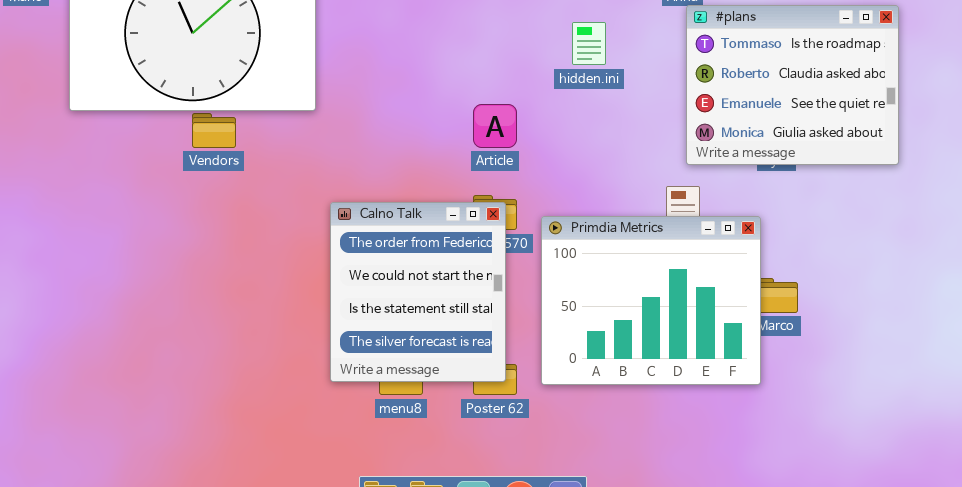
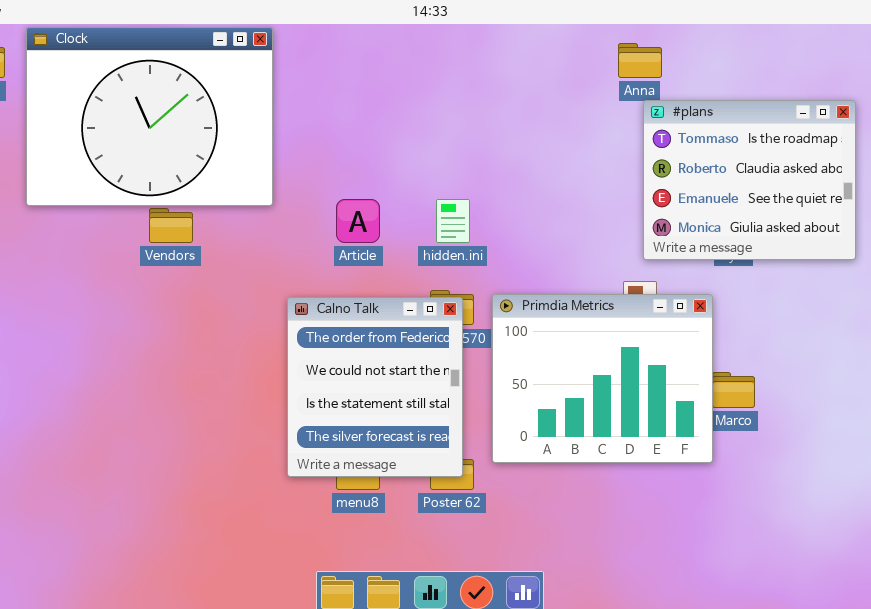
hidden.ini: [572,22,606,65] -> [436,199,470,243], moved
Article: [473,104,517,148] -> [336,199,380,243], moved
Primdia Metrics: [541,216,761,385] -> [492,294,713,463], moved

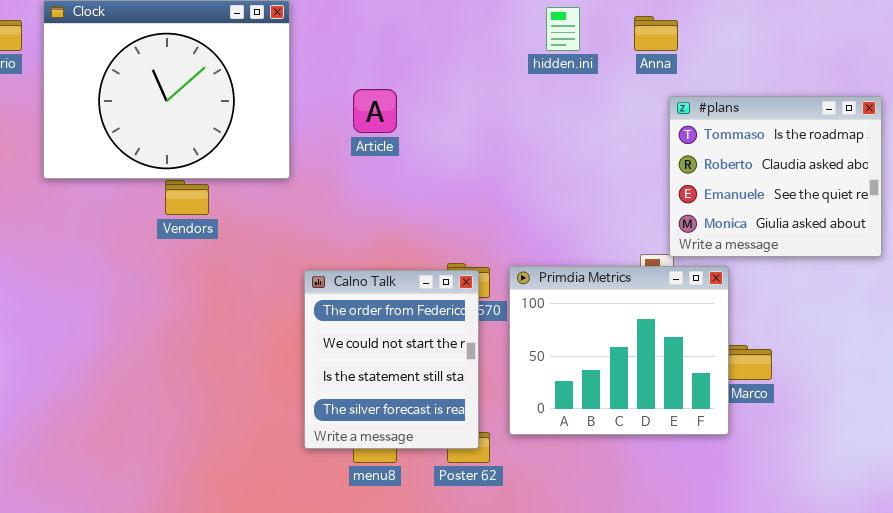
#plans: [643,100,856,260] -> [669,96,882,257], moved
Article: [336,199,380,243] -> [353,89,397,133], moved
hidden.ini: [436,199,470,243] -> [546,7,580,51], moved

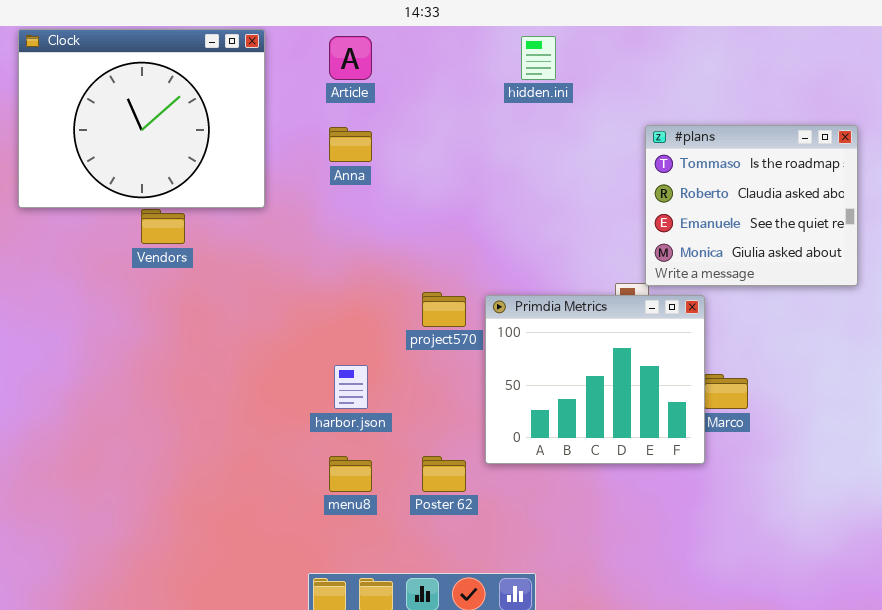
Anna: [634,16,678,51] -> [329,127,372,162], moved
Article: [353,89,397,133] -> [329,36,372,80], moved
Calno Talk: [304,270,479,449] -> none, closed

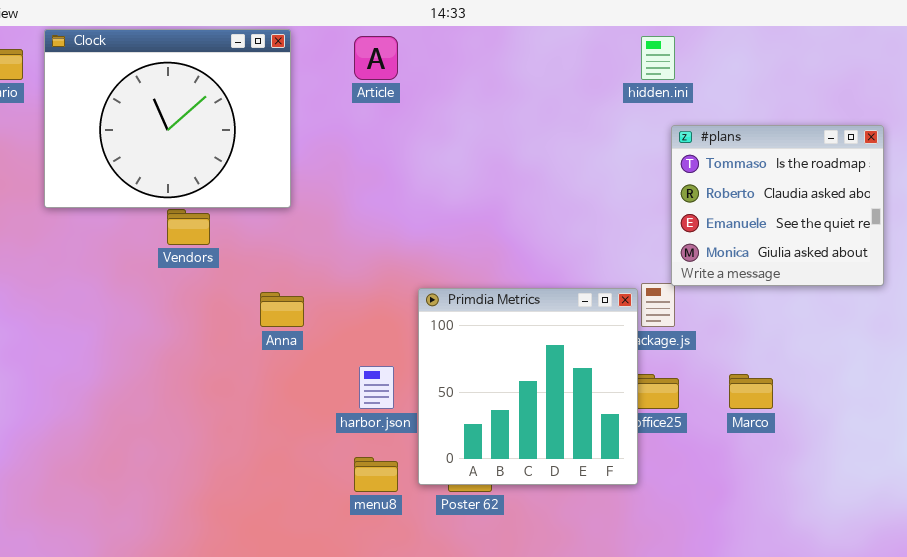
hidden.ini: [521,36,556,80] -> [641,36,675,80], moved
Anna: [329,127,372,162] -> [260,292,304,327], moved
Primdia Metrics: [485,295,705,464] -> [418,288,638,485], moved, resized

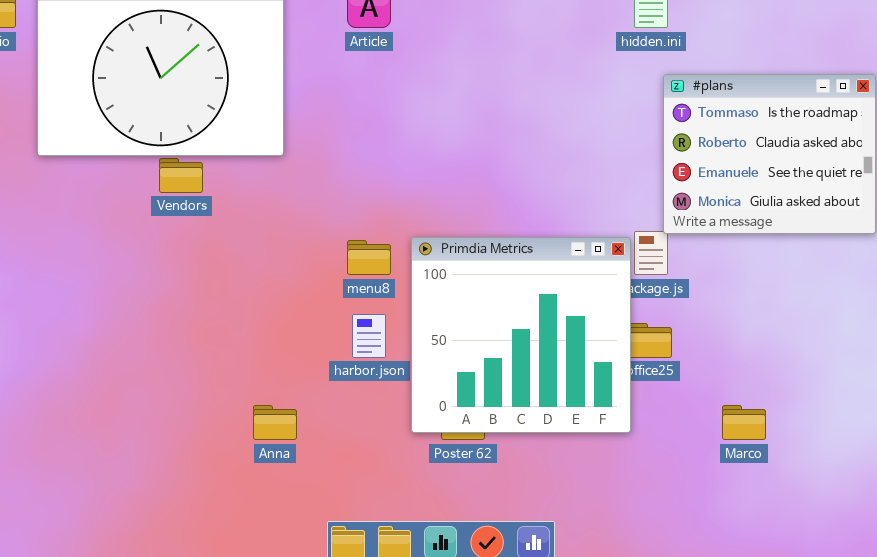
Anna: [260,292,304,327] -> [253,405,297,440], moved
Marco: [729,374,773,409] -> [722,405,766,440], moved
menu8: [354,457,398,492] -> [347,240,391,275], moved

